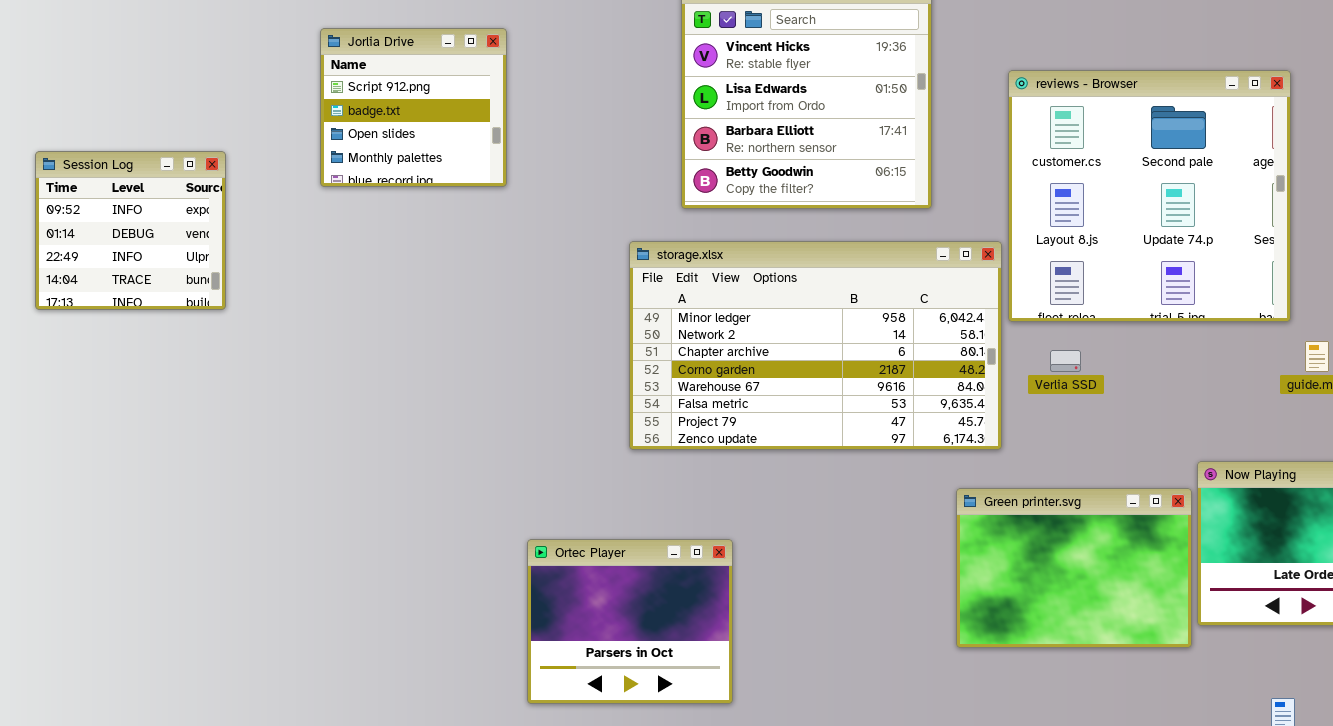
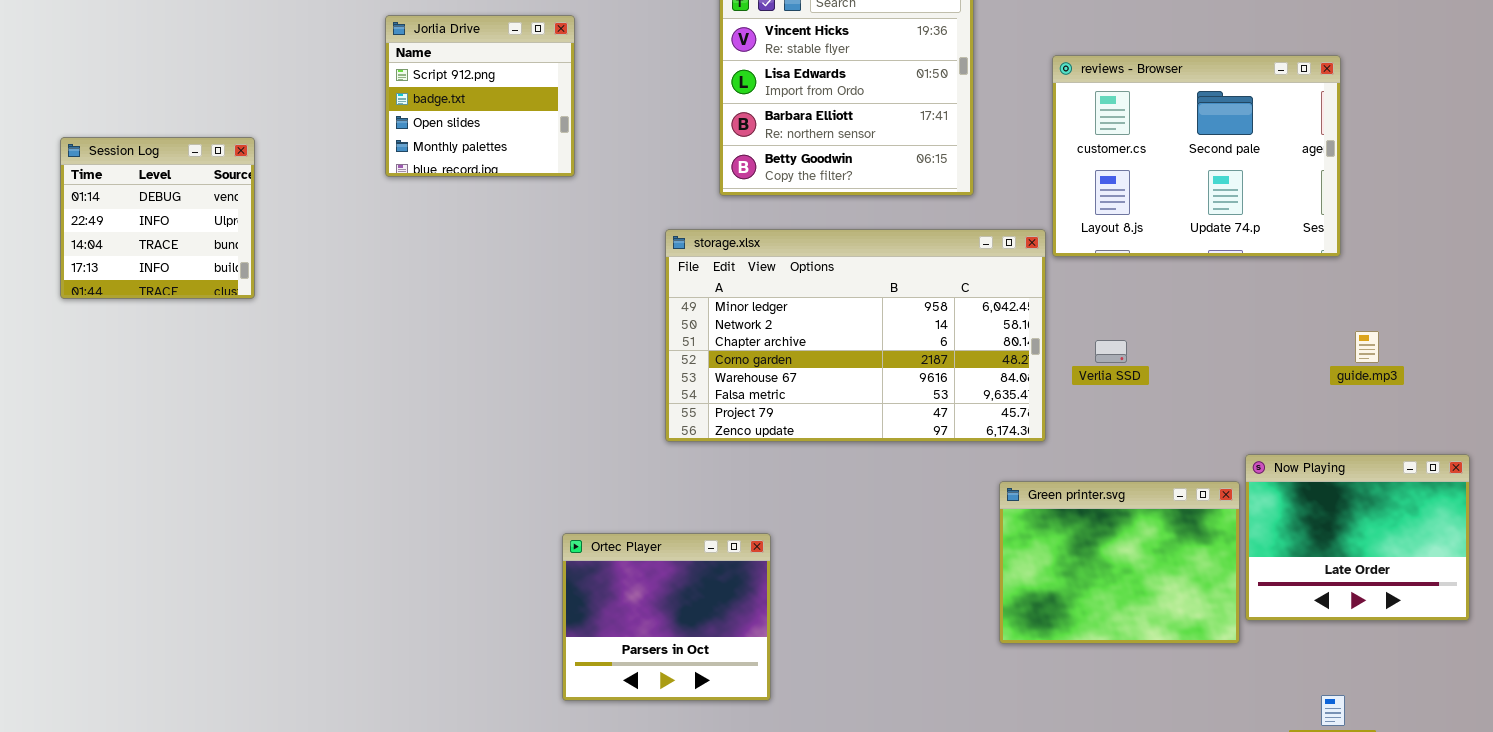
Jorlia Drive: [320,28,507,187] -> [385,15,575,177], moved
reviews - Browser: [1008,70,1291,322] -> [1052,55,1341,257], resized
Session Log: [35,151,226,310] -> [60,137,255,299], scrolled down 1 row

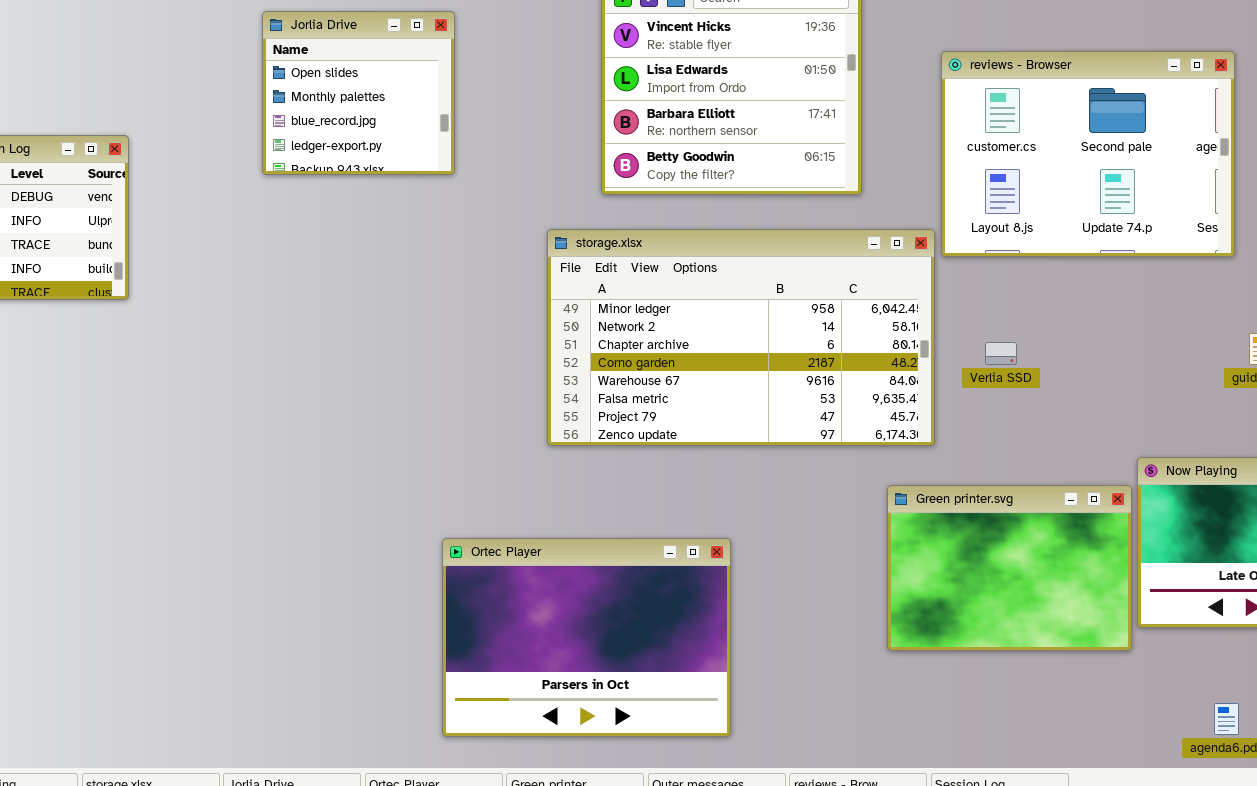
Jorlia Drive: [385,15,575,177] -> [262,11,455,175], scrolled down 2 rows
Ortec Player: [562,533,771,701] -> [442,538,731,737], resized

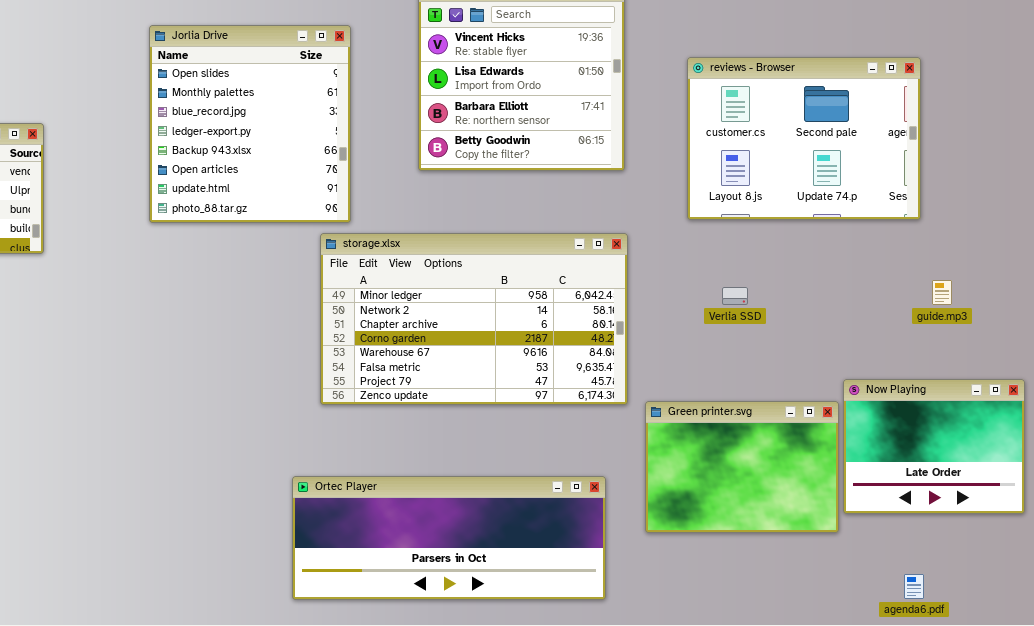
Jorlia Drive: [262,11,455,175] -> [149,25,351,223], resized
storage.xlsx: [547,229,935,446] -> [320,233,628,405], moved
Ortec Player: [442,538,731,737] -> [292,476,606,600], resized

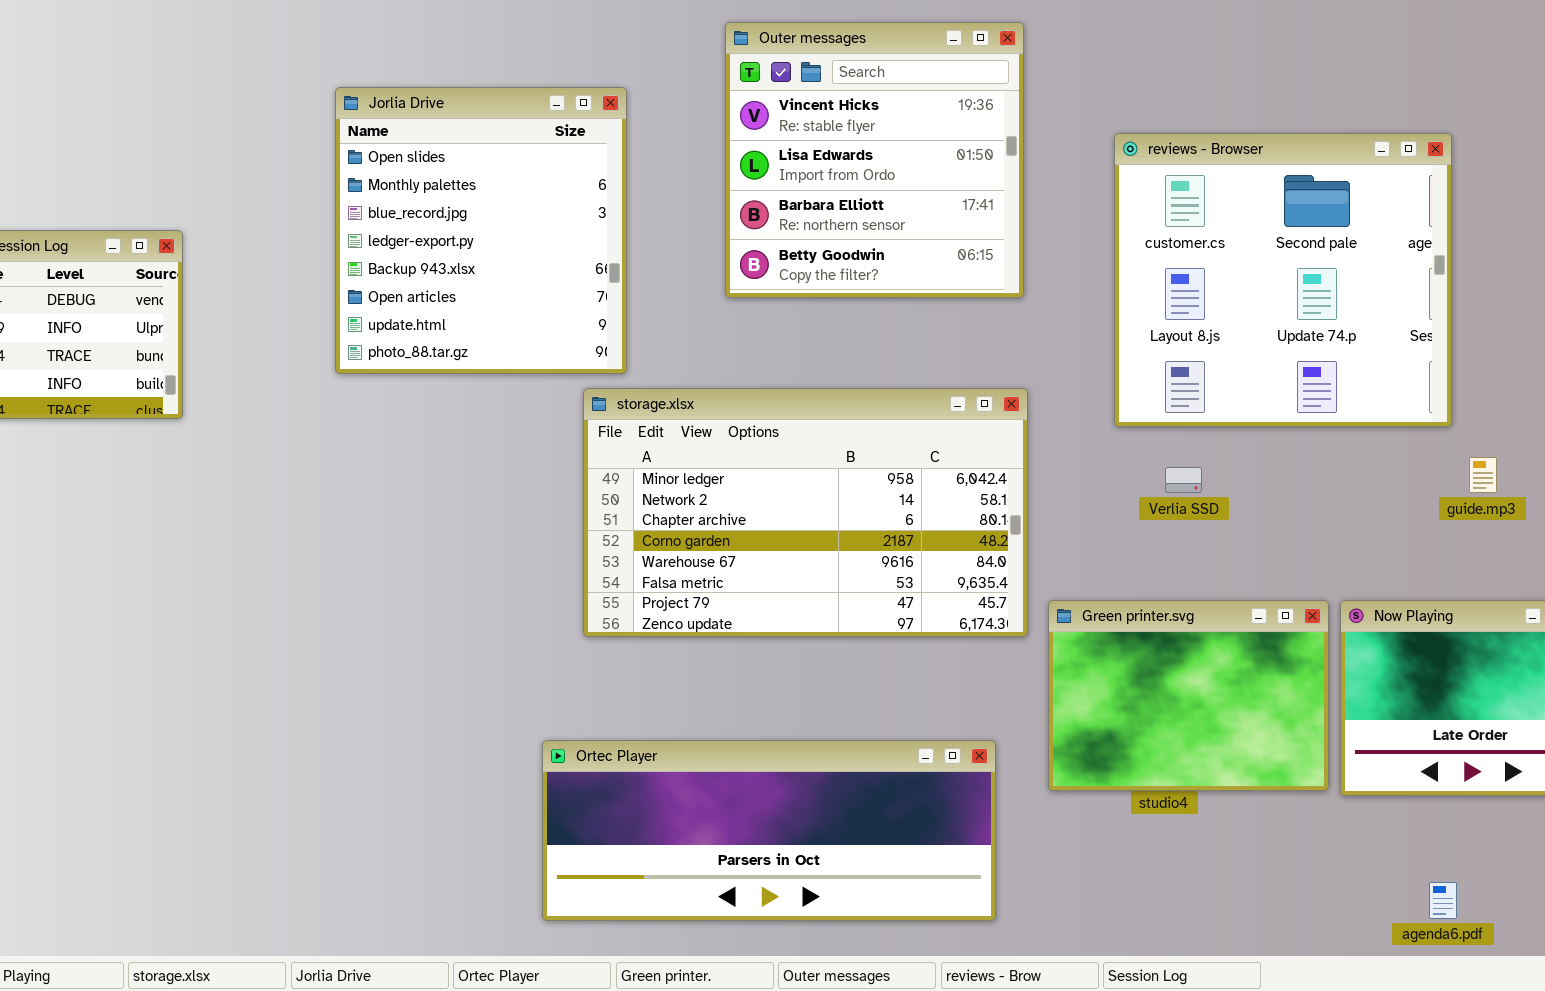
reviews - Browser: [687,57,921,220] -> [1114,133,1452,427], resized
Green printer.svg: [645,401,839,533] -> [1048,600,1329,791], moved

